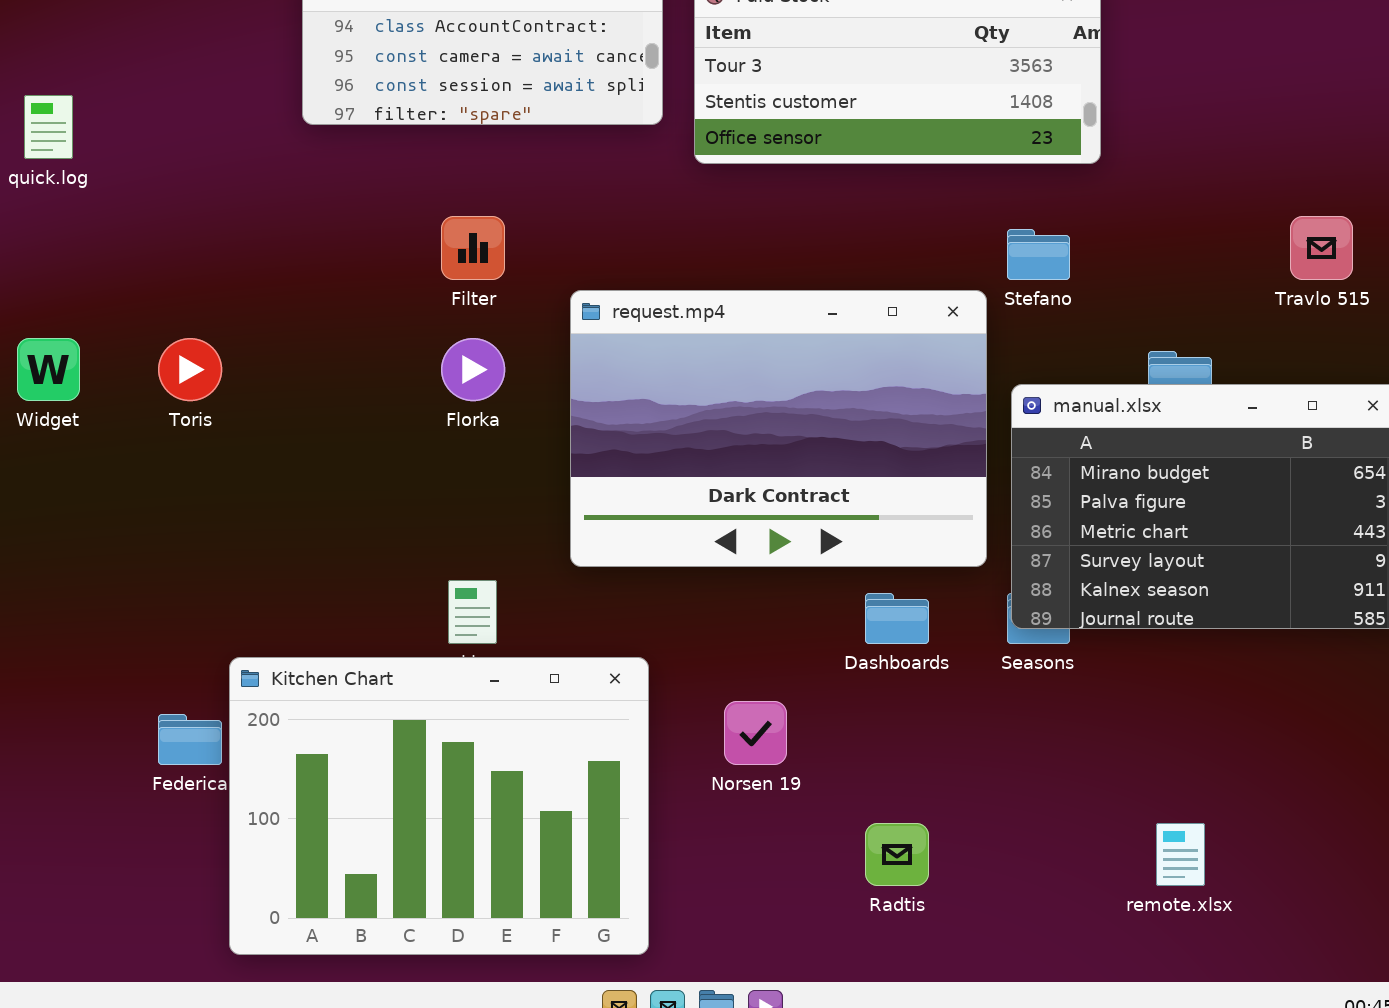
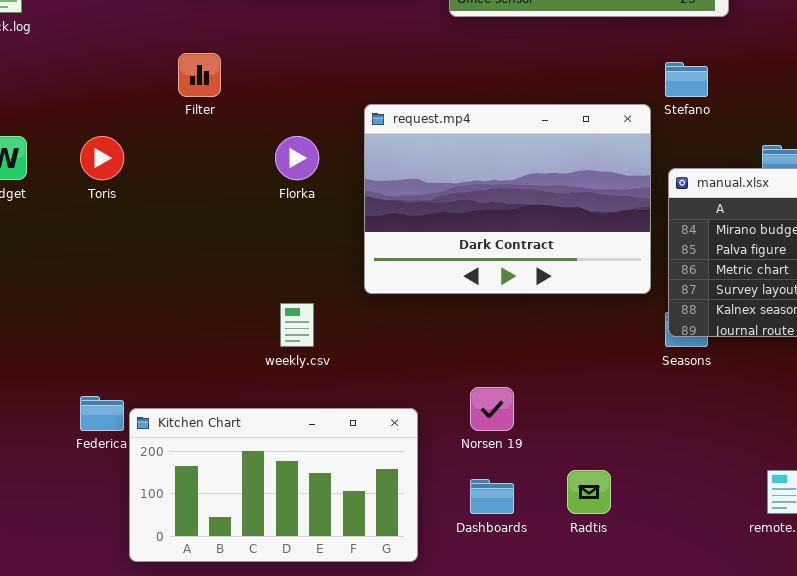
Filter: [441,216,505,280] -> [178,53,221,97], moved
Dashboards: [865,593,929,644] -> [470,479,514,514], moved
Kitchen Chart: [229,657,649,955] -> [129,408,418,562], resized

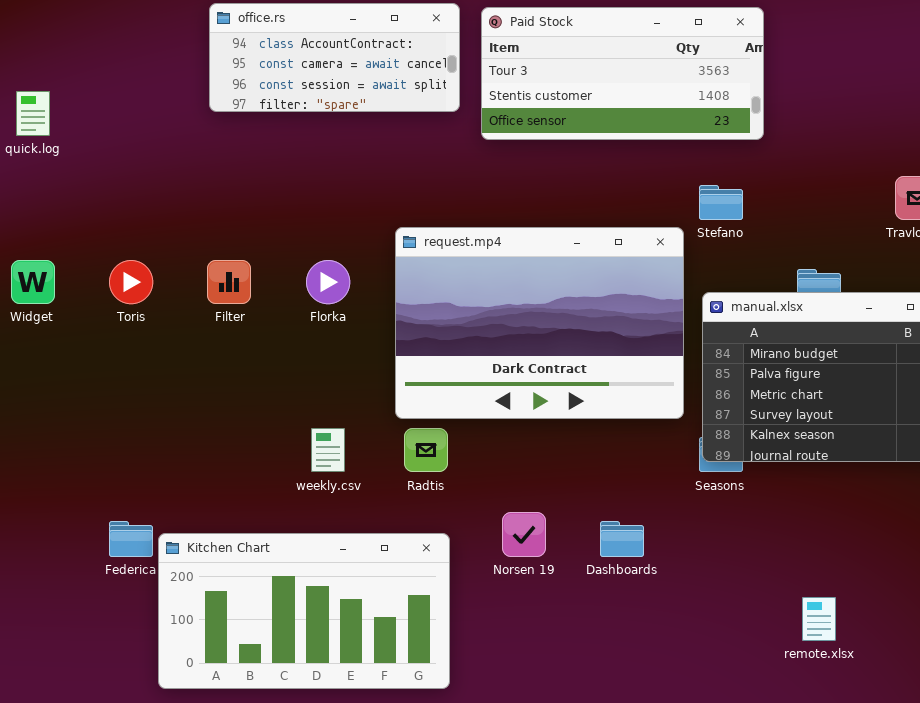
Filter: [178,53,221,97] -> [207,260,251,304], moved
Radtis: [567,470,611,514] -> [404,428,448,472], moved
Dashboards: [470,479,514,514] -> [600,521,644,557], moved

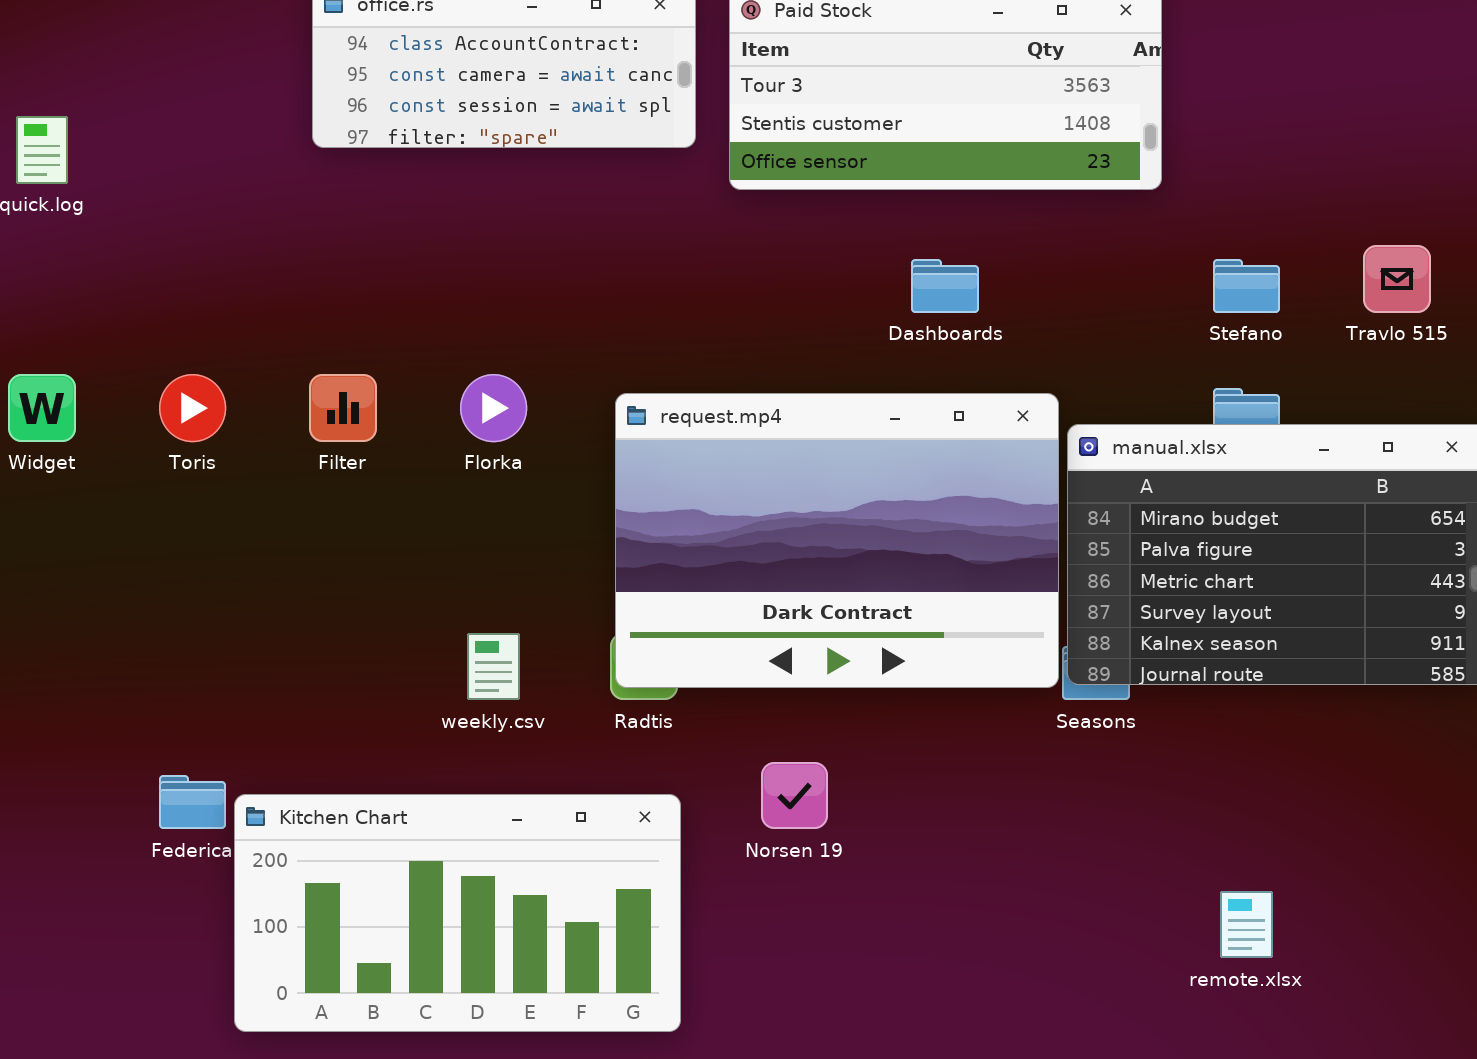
Stefano: [699,185,743,220] -> [1213,259,1280,313], moved
request.mp4: [395,227,684,419] -> [615,393,1059,688], moved
Dashboards: [600,521,644,557] -> [911,259,979,313], moved

